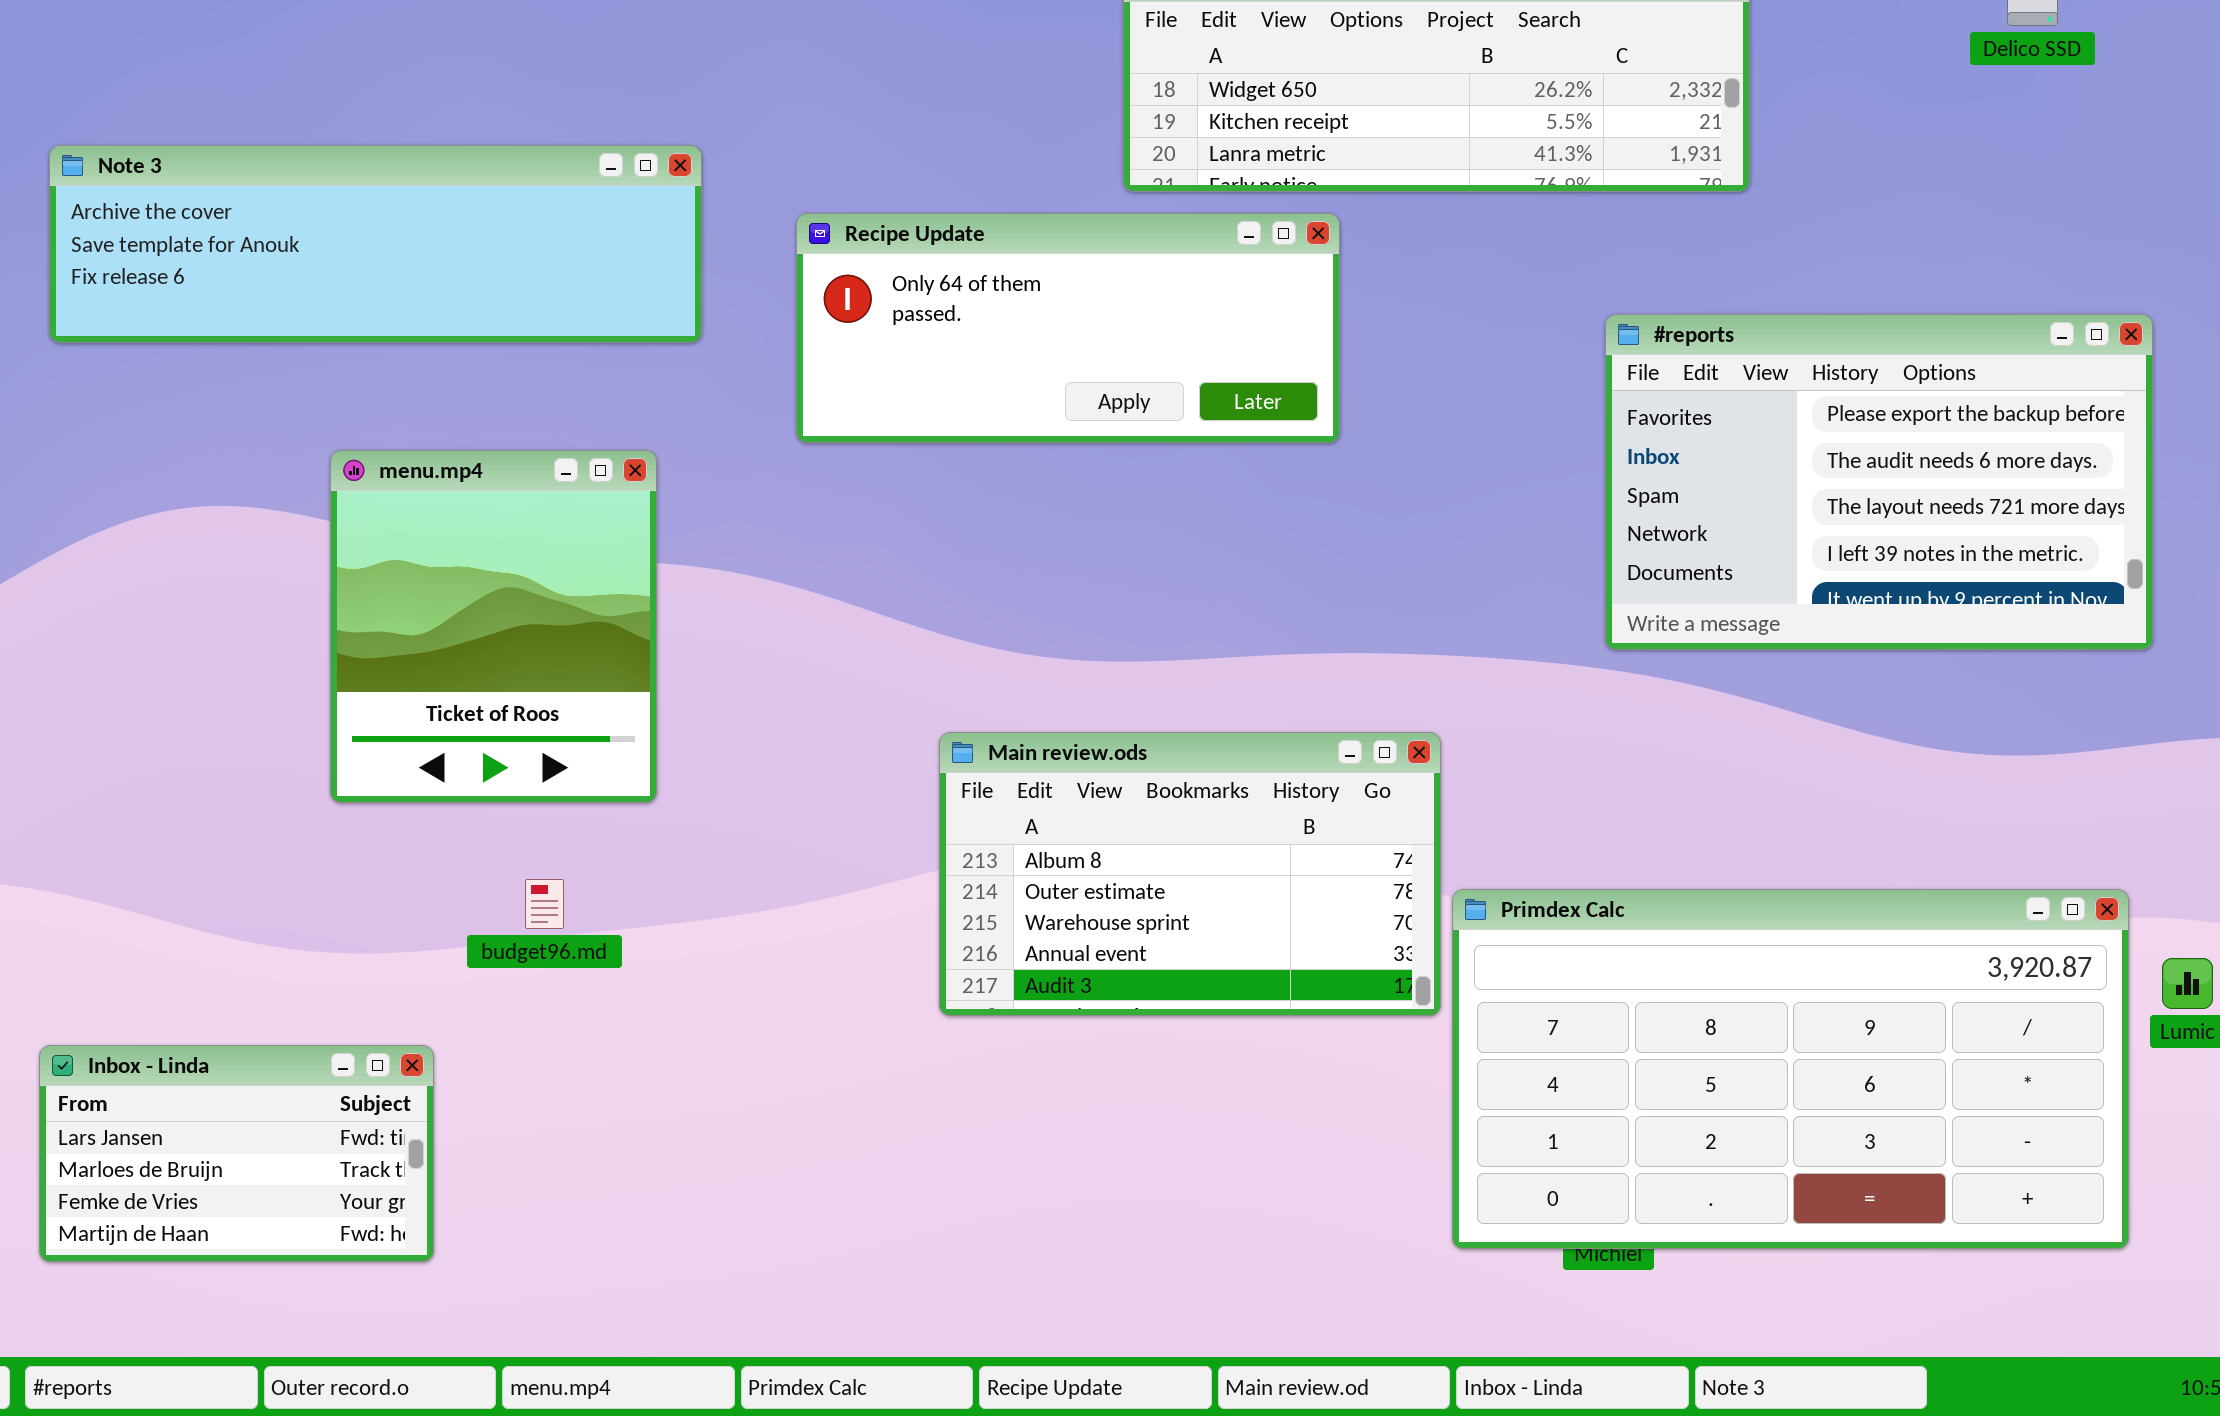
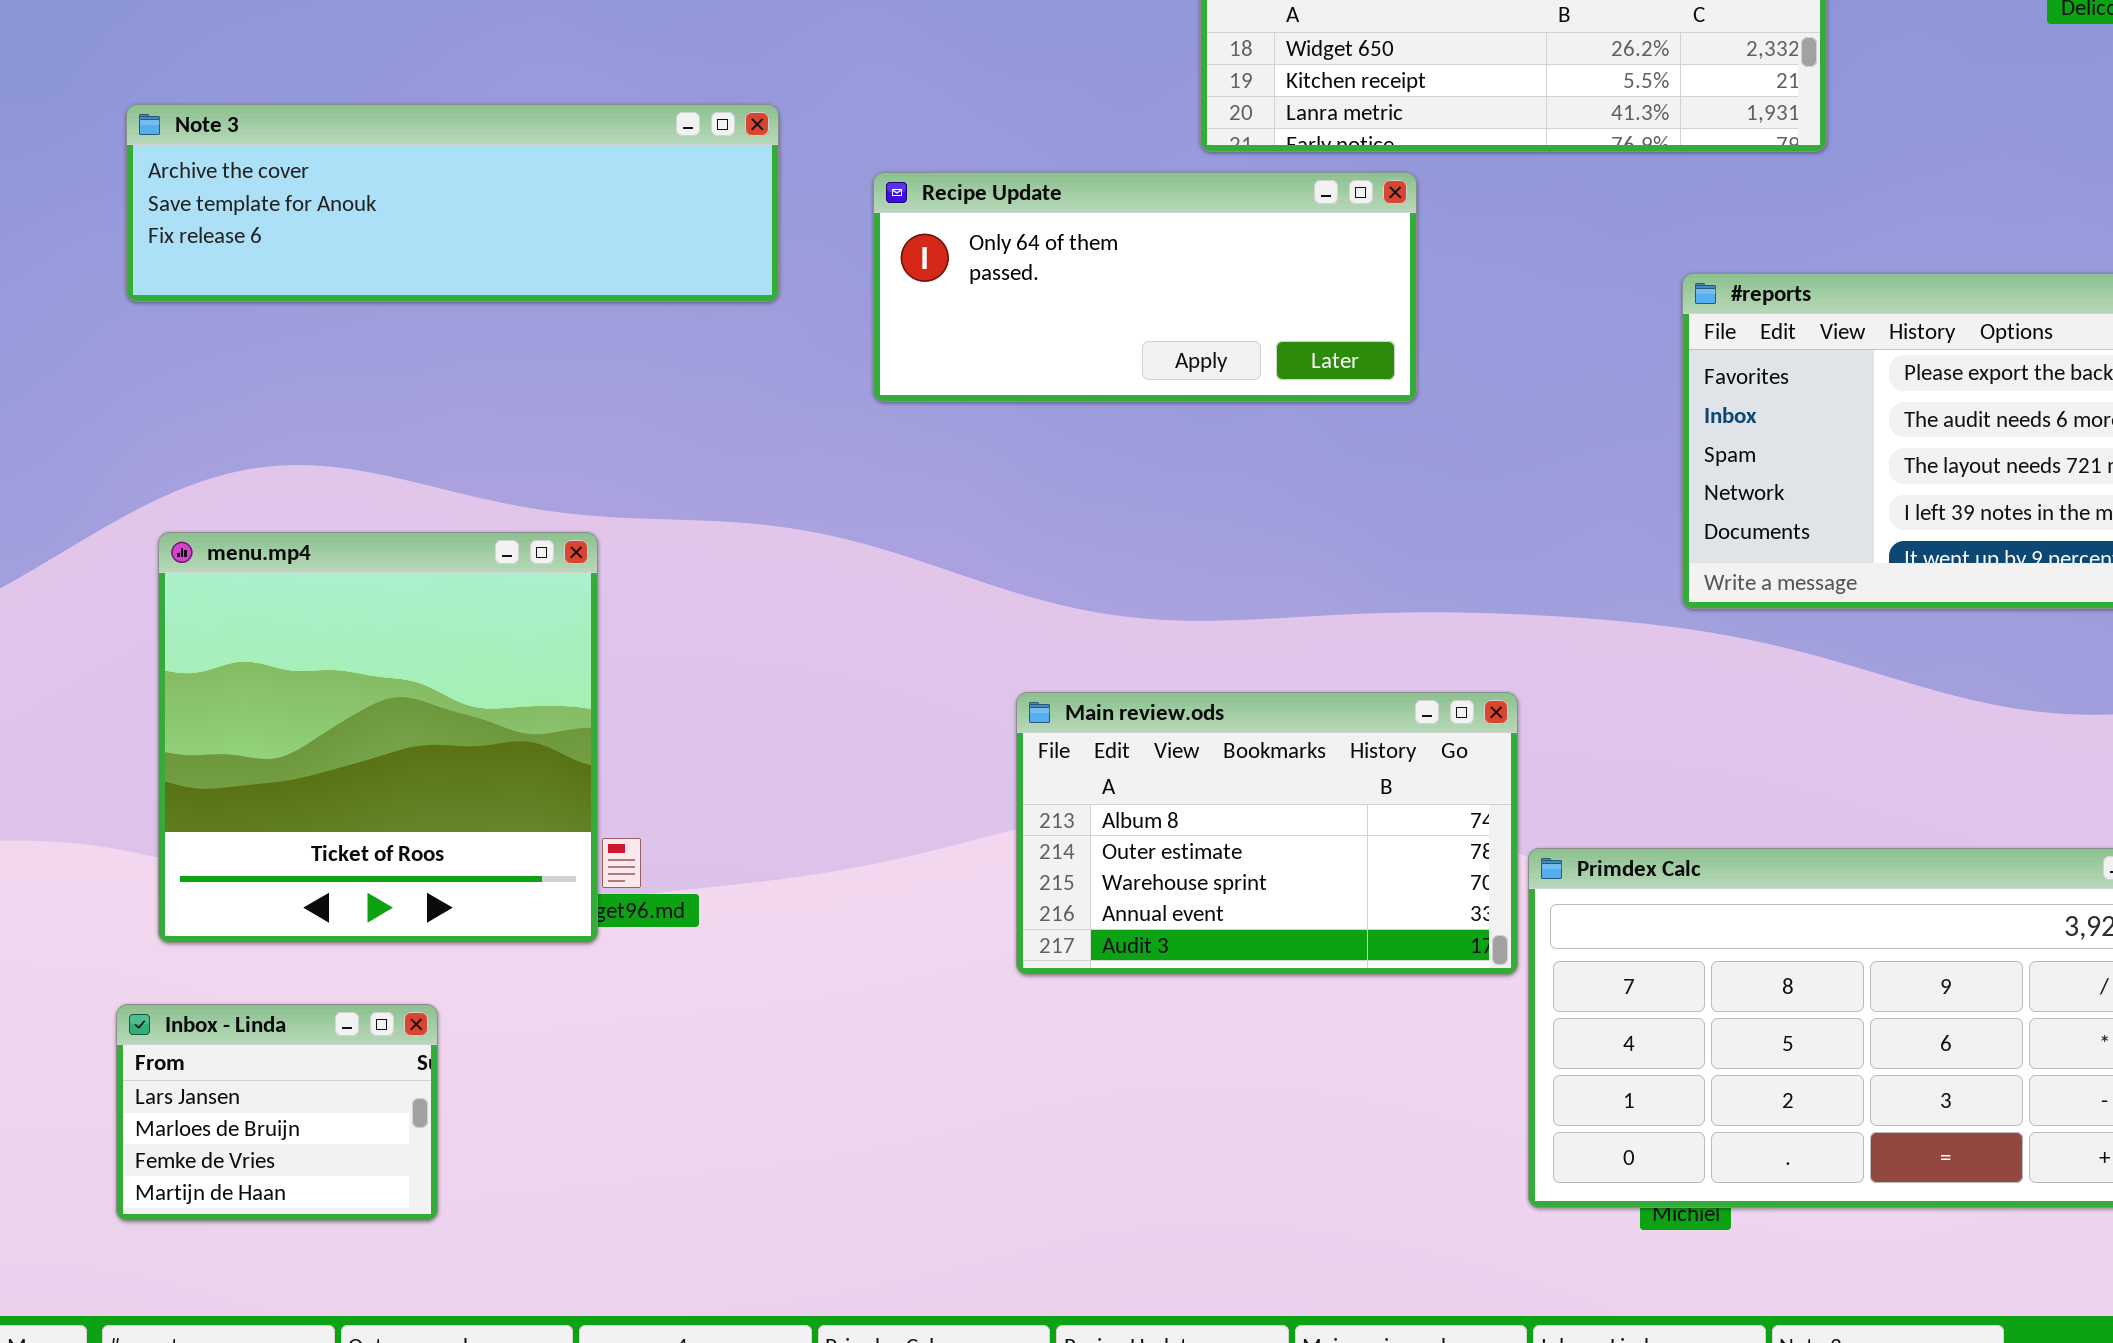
menu.mp4: [330,450,657,803] -> [158,532,598,943], moved, resized
Inbox - Linda: [39,1045,434,1262] -> [116,1004,438,1221], resized

